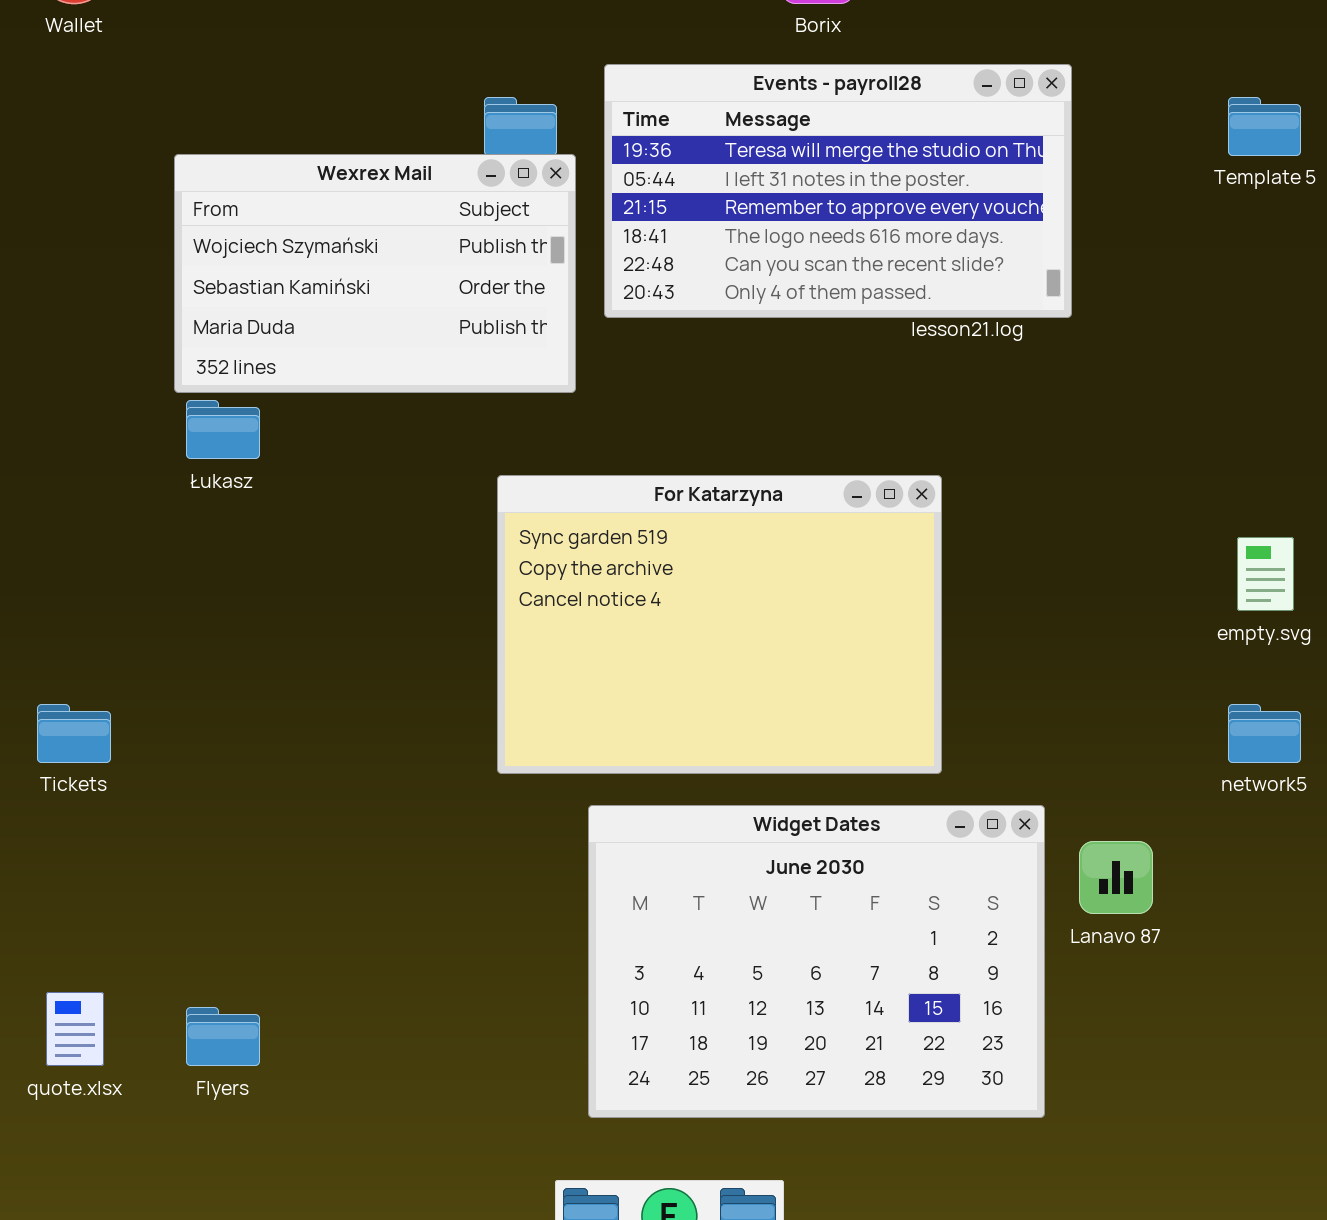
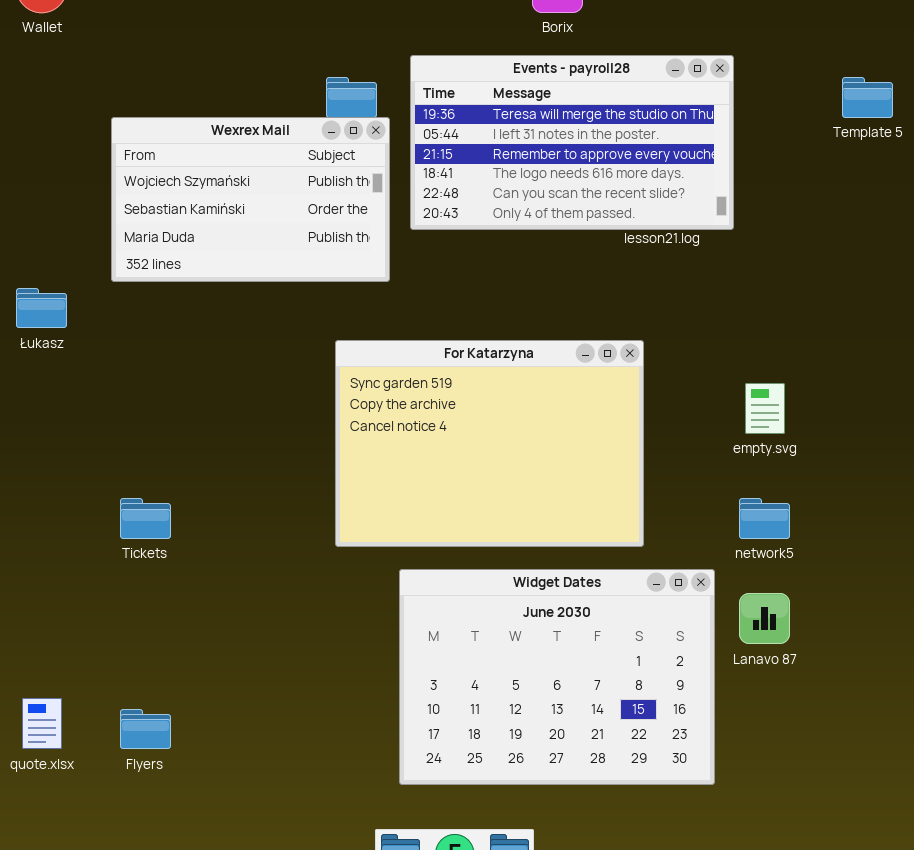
Łukasz: [186,400,260,459] -> [16,288,67,328], moved
empty.svg: [1237,537,1294,611] -> [745,383,785,434], moved
Tickets: [37,704,111,763] -> [120,498,171,539], moved
network5: [1228,704,1301,763] -> [739,498,790,539], moved

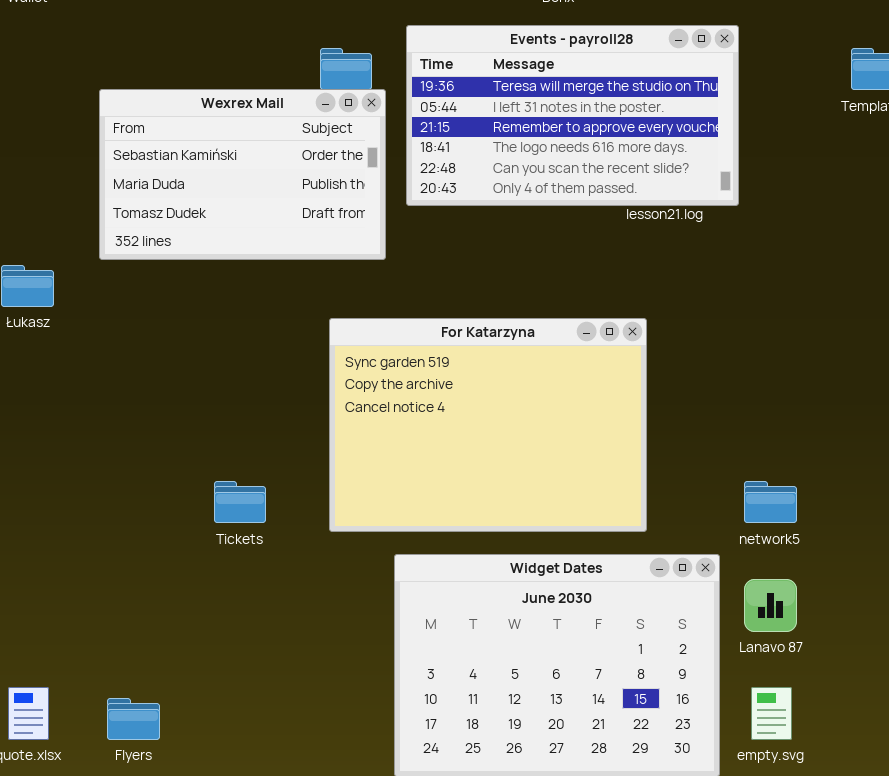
Wexrex Mail: [111,117,390,282] -> [99,89,386,260], scrolled down 1 row
empty.svg: [745,383,785,434] -> [751,687,792,740], moved
Tickets: [120,498,171,539] -> [214,481,266,523], moved

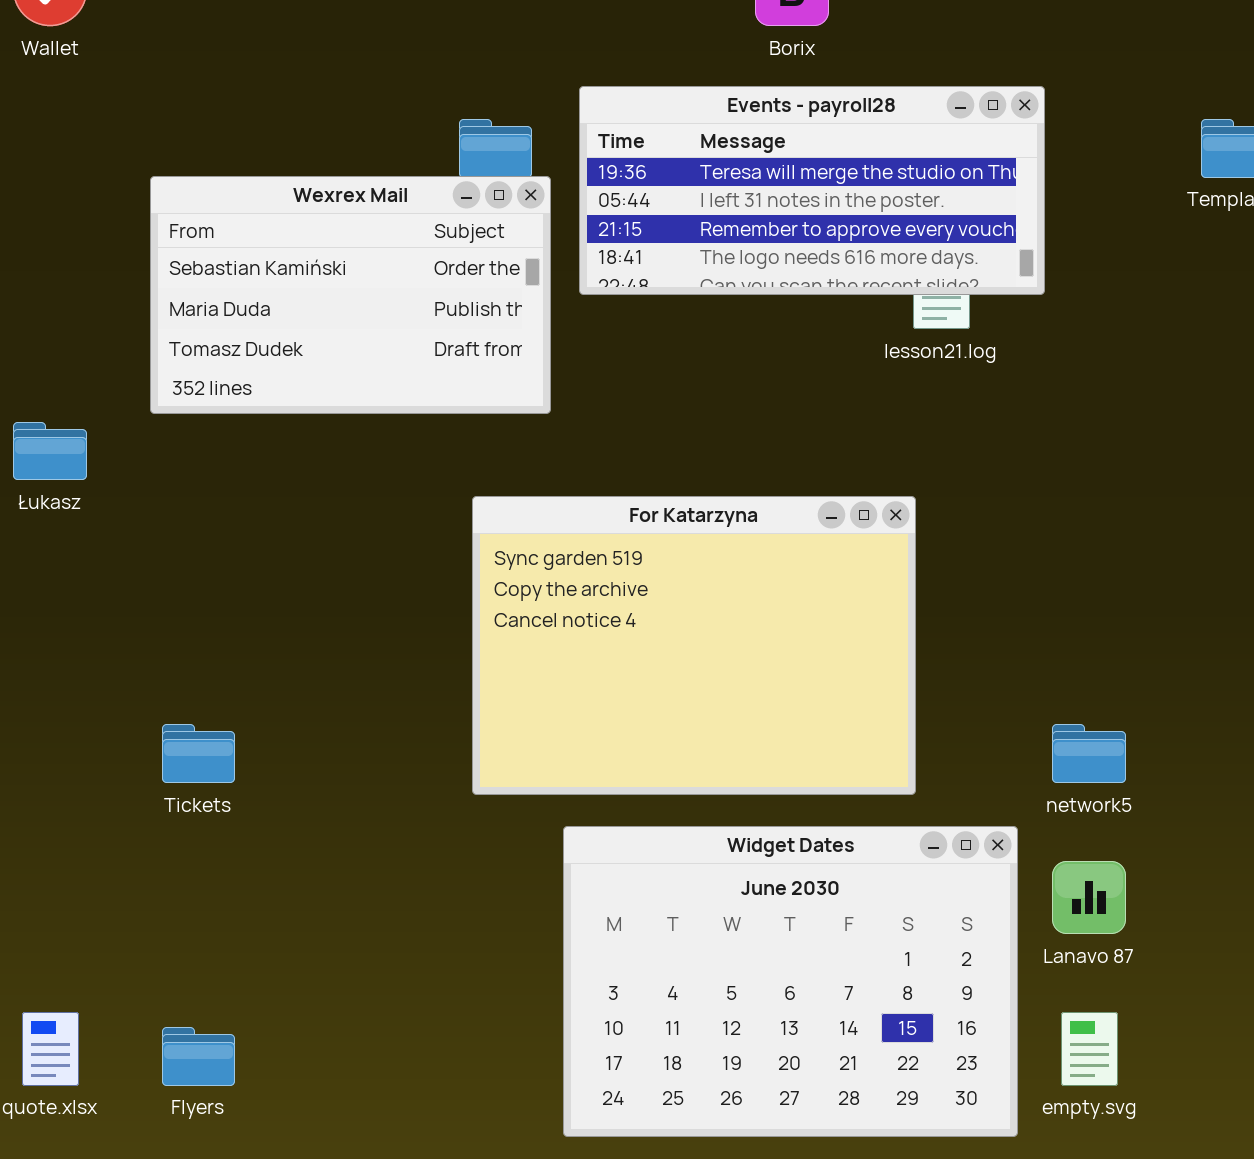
Events - payroll28: [406,25,739,206] -> [579,86,1045,295], resized
Tickets: [214,481,266,523] -> [162,724,235,783], moved

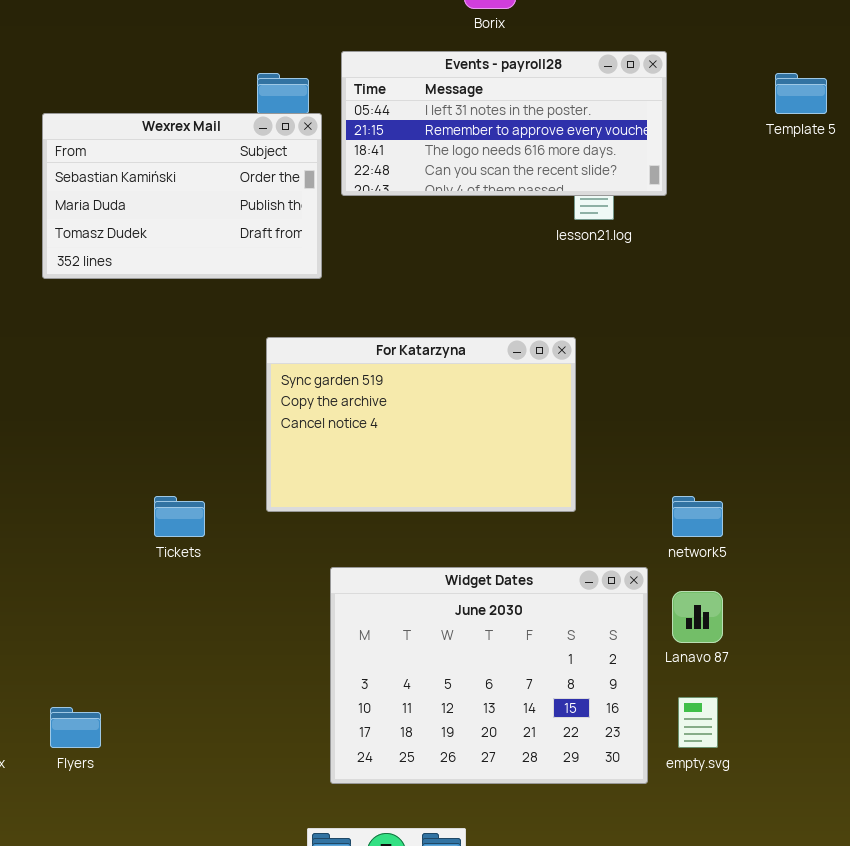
Events - payroll28: [579,86,1045,295] -> [341,51,667,196], scrolled down 1 row
For Katarzyna: [472,496,916,795] -> [266,337,576,512], resized
Tickets: [162,724,235,783] -> [154,496,205,537], moved

